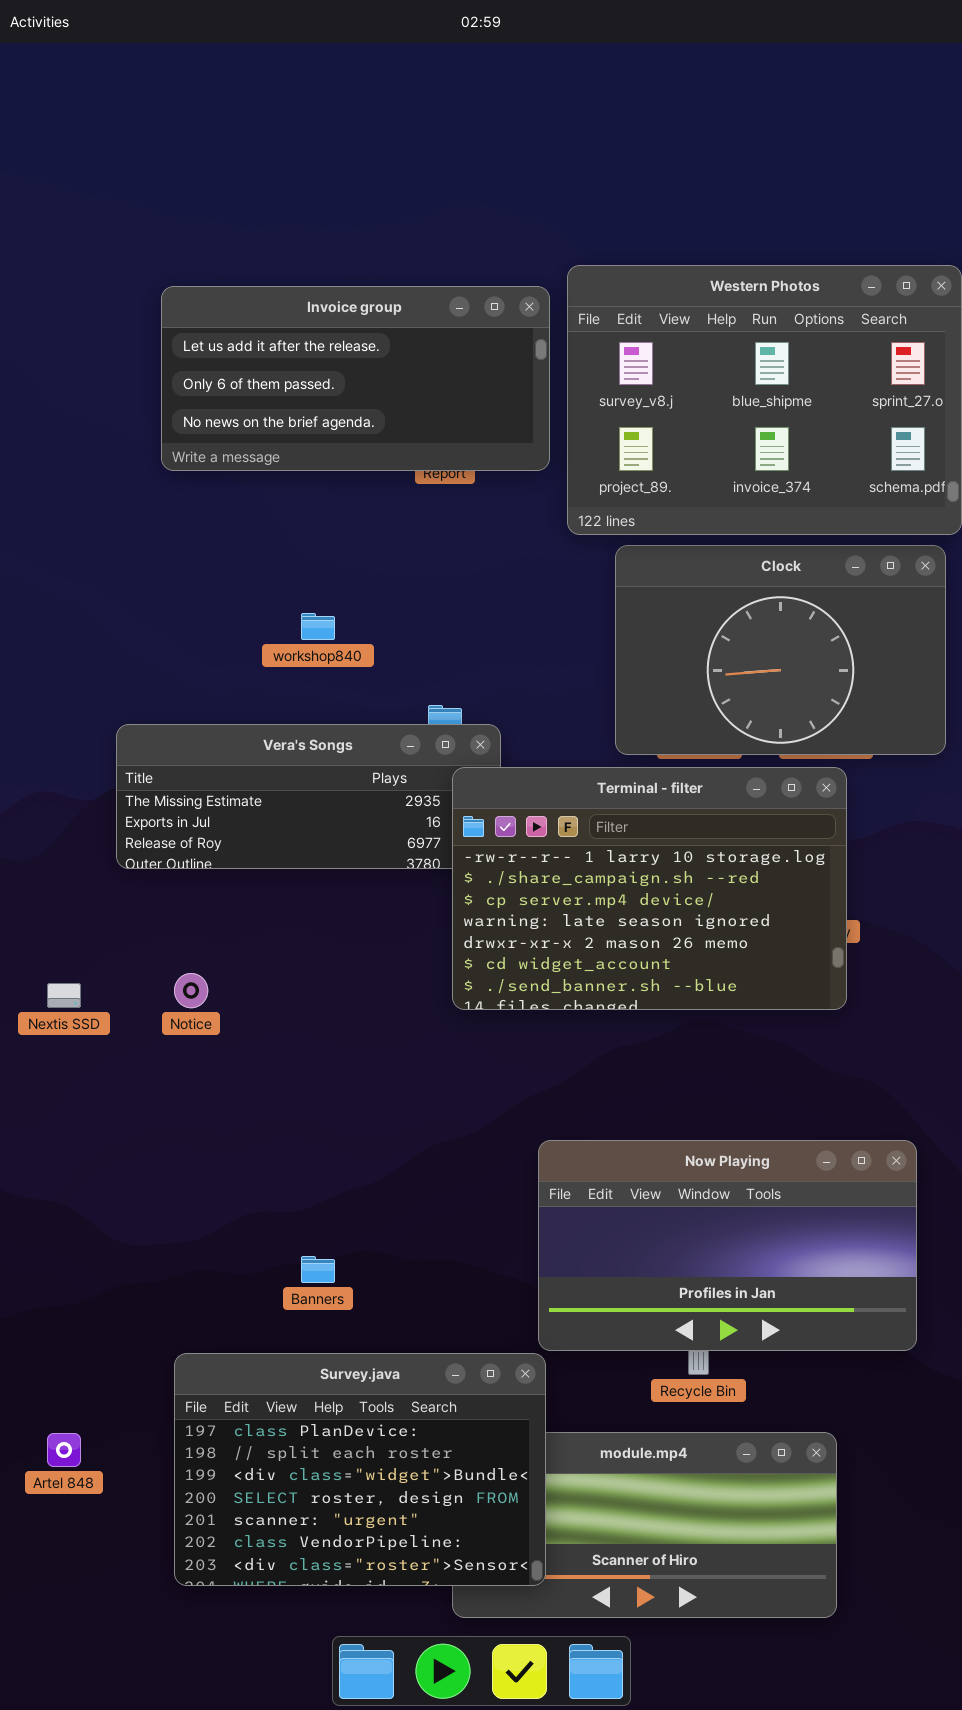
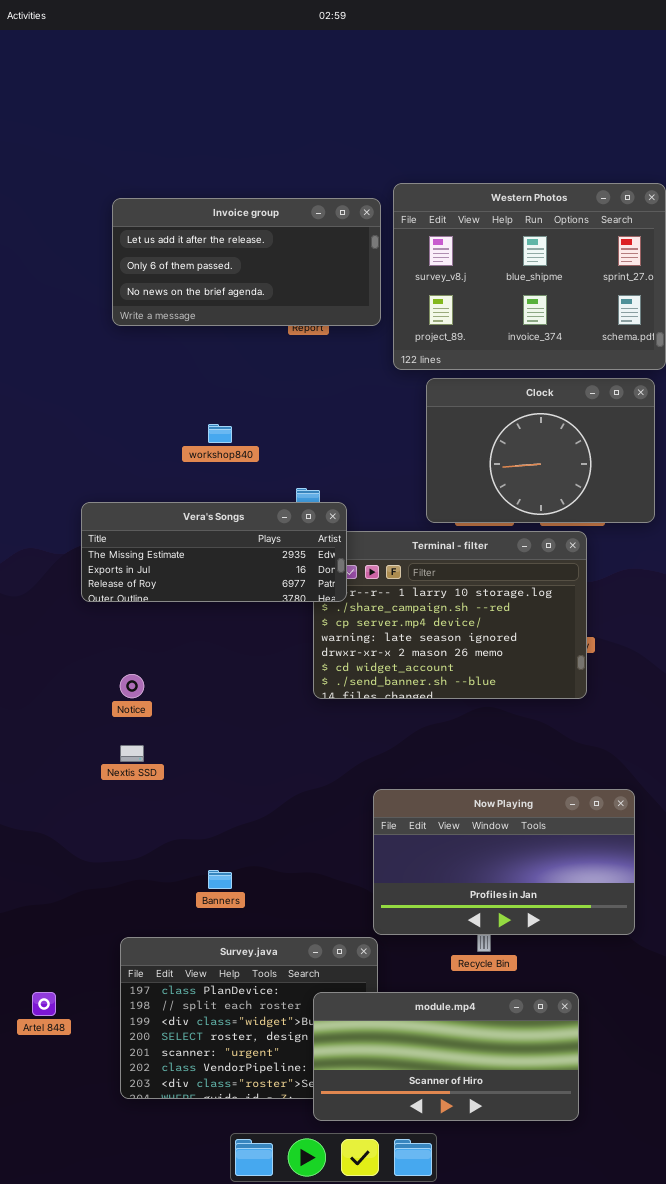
Vera's Songs: [116,724,501,869] -> [81,502,347,602], raised
Nextis SSD: [47,983,81,1008] -> [120,745,144,762], moved
module.mp4: [452,1432,837,1618] -> [313,992,579,1121], raised

